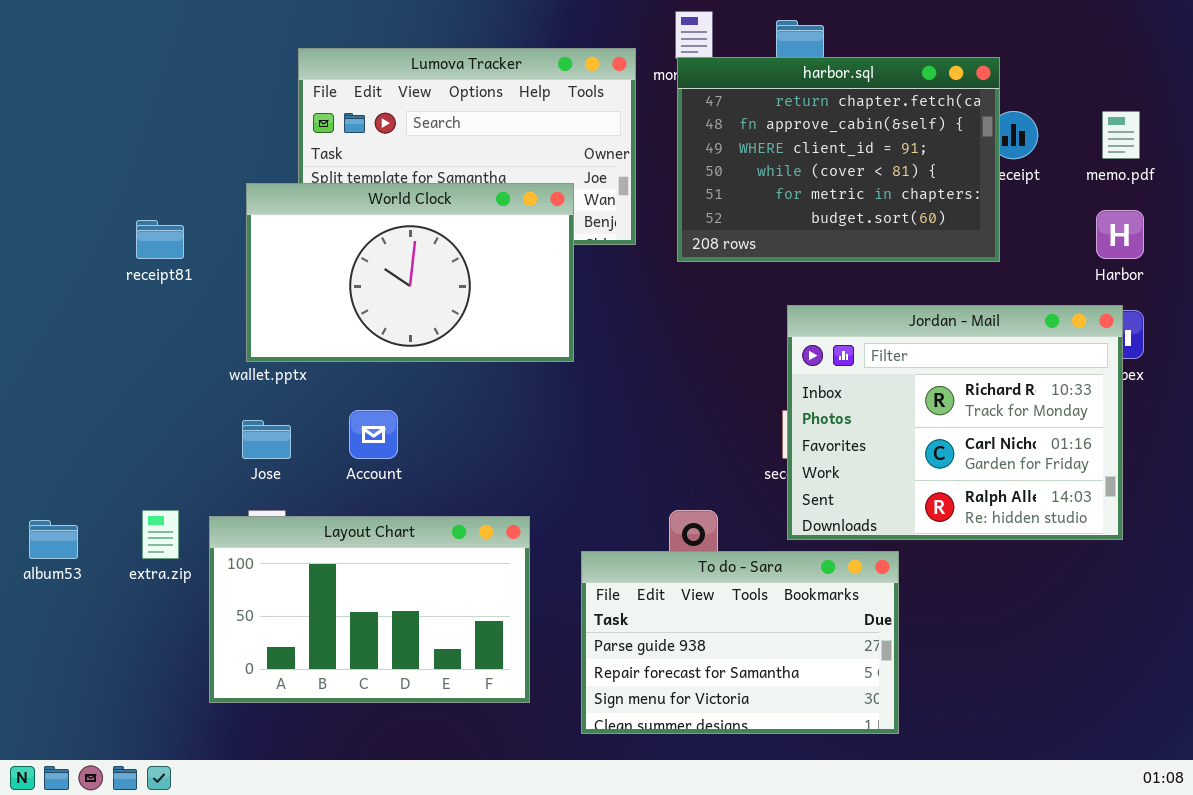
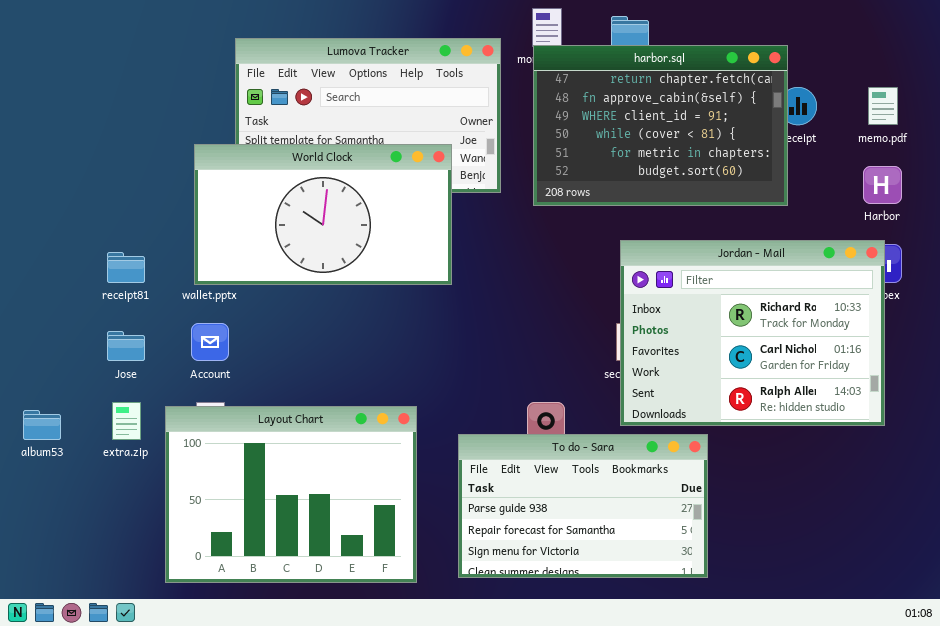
receipt81: [136,220,184,259] -> [107,252,145,283], moved
Account: [349,410,398,459] -> [191,323,229,361], moved
Jose: [242,420,291,459] -> [107,331,145,361], moved
Layout Chart: [209,516,530,703] -> [165,406,417,583], resized

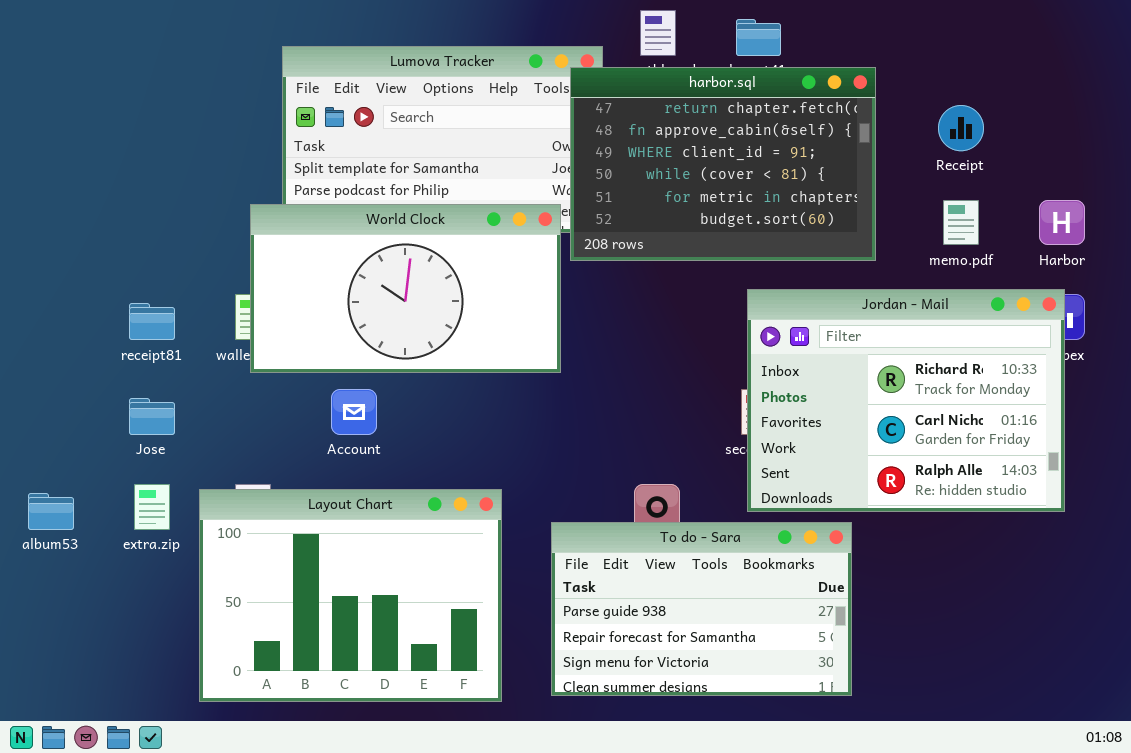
harbor.sql: [533,45,788,206] -> [570,67,876,261], moved
memo.pdf: [868,87,898,125] -> [943,200,979,245], moved
World Clock: [194,144,452,285] -> [250,204,561,373], moved
Account: [191,323,229,361] -> [331,389,377,435], moved

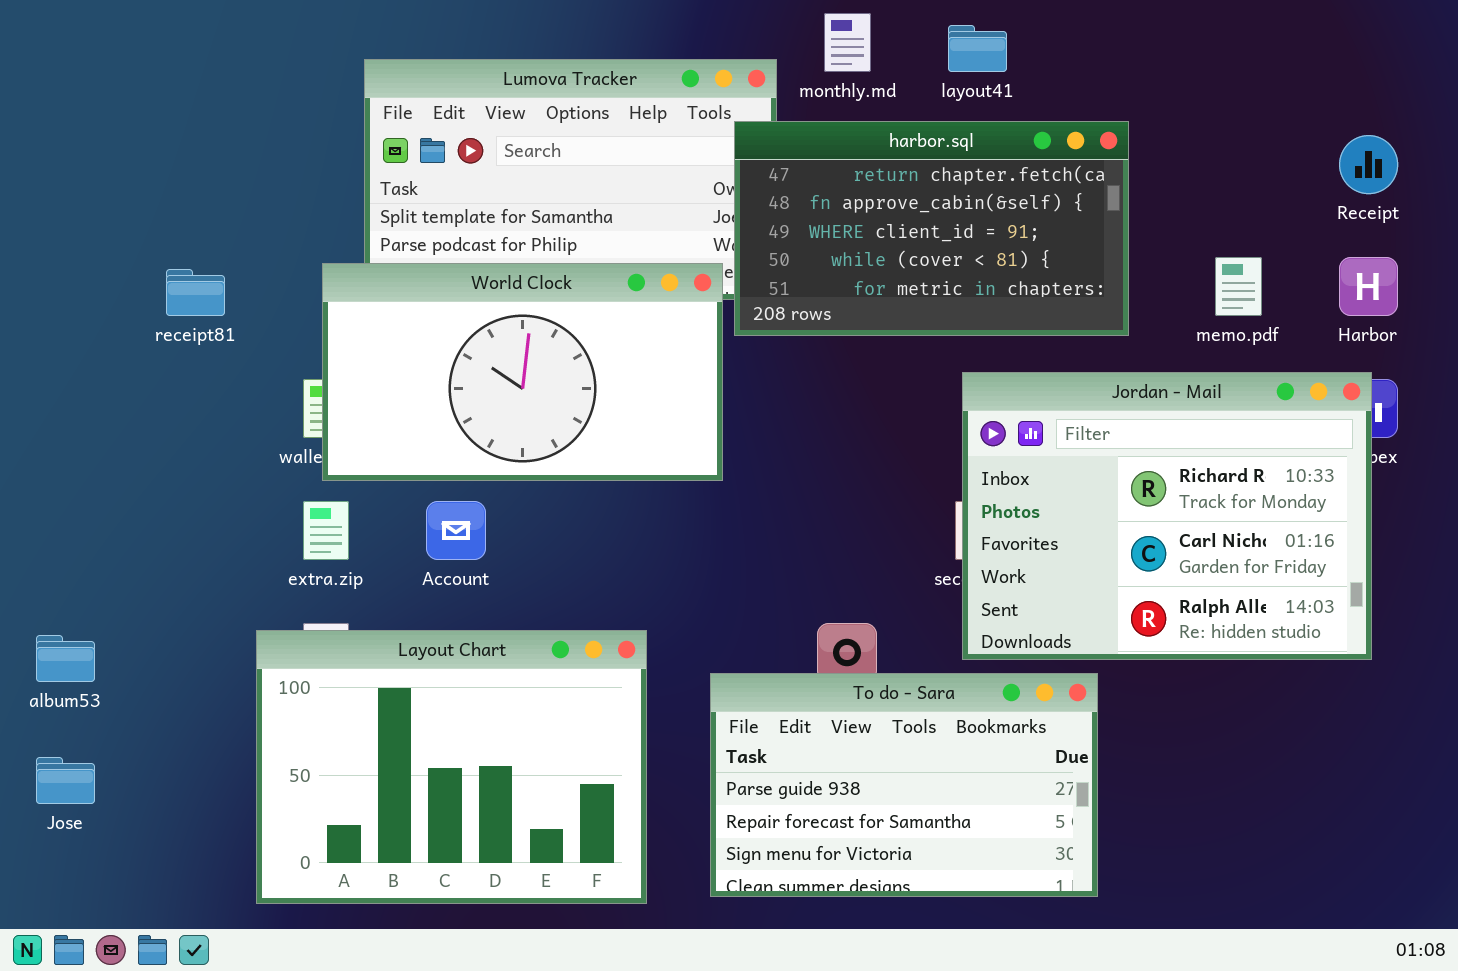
harbor.sql: [570,67,876,261] -> [734,121,1129,336], resized
Receipt: [938,105,984,151] -> [1339,135,1398,194], moved
receipt81: [129,303,175,340] -> [166,269,225,316], moved
Jose: [129,398,175,435] -> [36,757,95,804], moved
extra.zip: [134,484,170,530] -> [303,501,349,560], moved

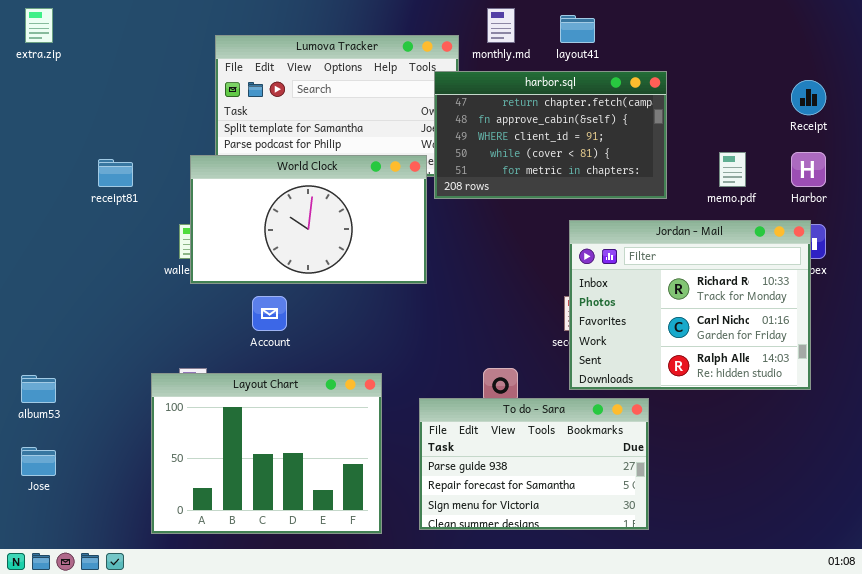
extra.zip: [303,501,349,560] -> [25,8,53,43], moved

